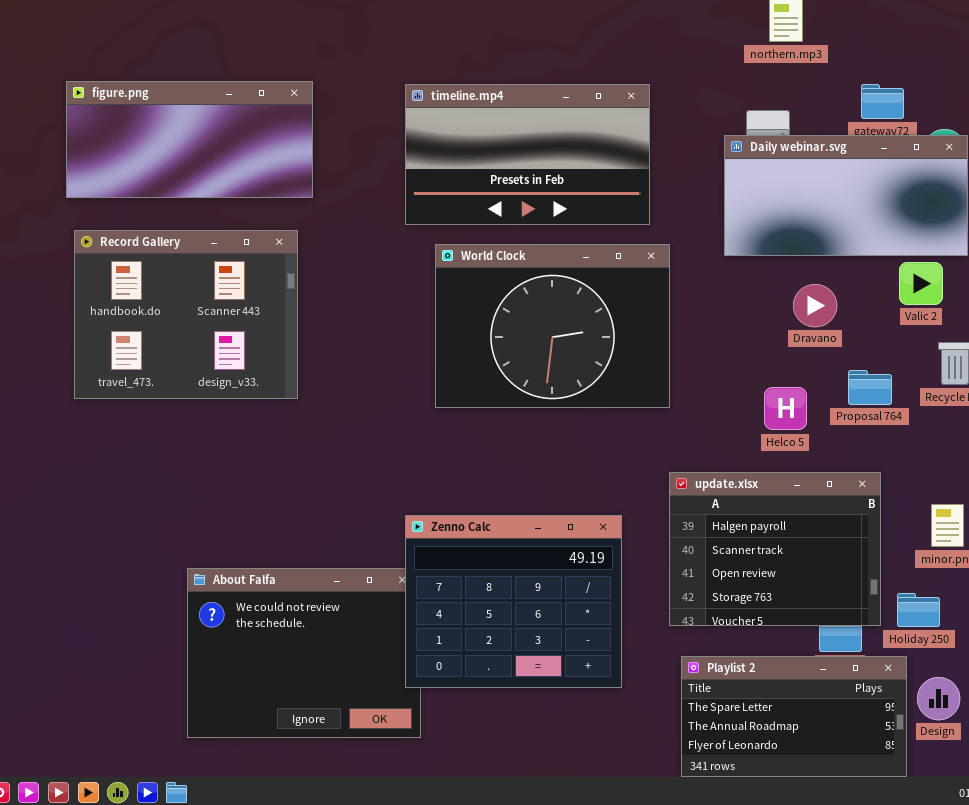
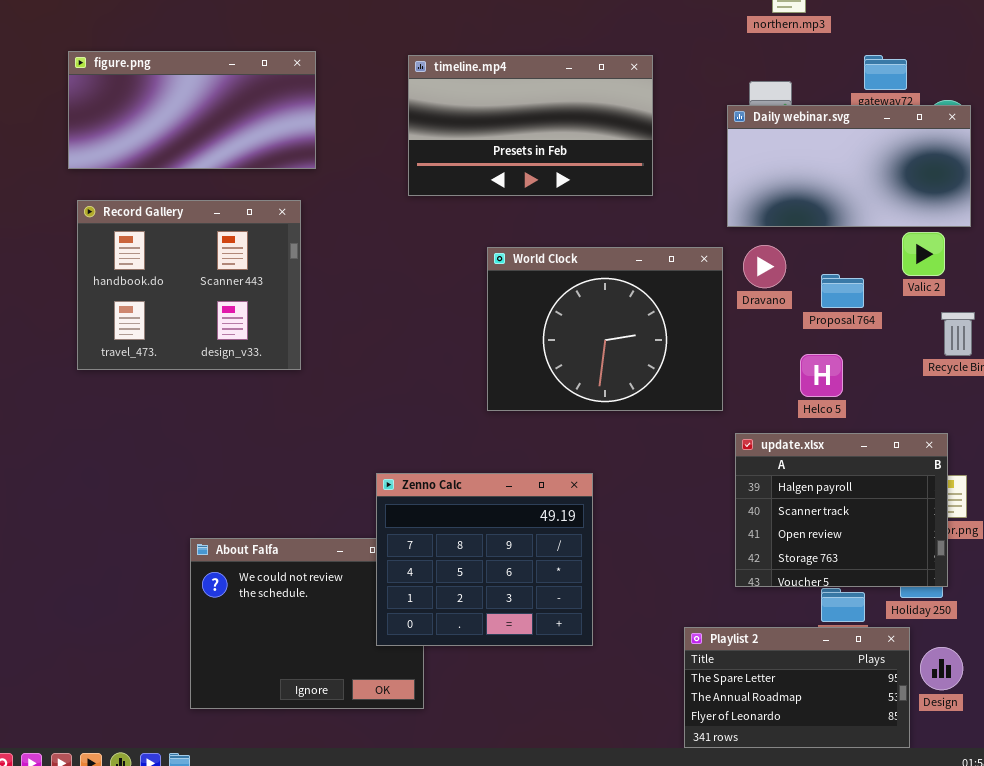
World Clock: [435,244,670,408] -> [487,247,723,411], moved
Dravano: [793,284,837,327] -> [743,245,786,288], moved
Proposal 764: [848,370,892,405] -> [821,274,864,308], moved
Helco 5: [764,387,807,430] -> [800,354,843,397], moved
update.xlsx: [669,472,881,626] -> [735,433,948,587], moved
Zenno Calc: [405,515,622,688] -> [376,473,593,646], moved

